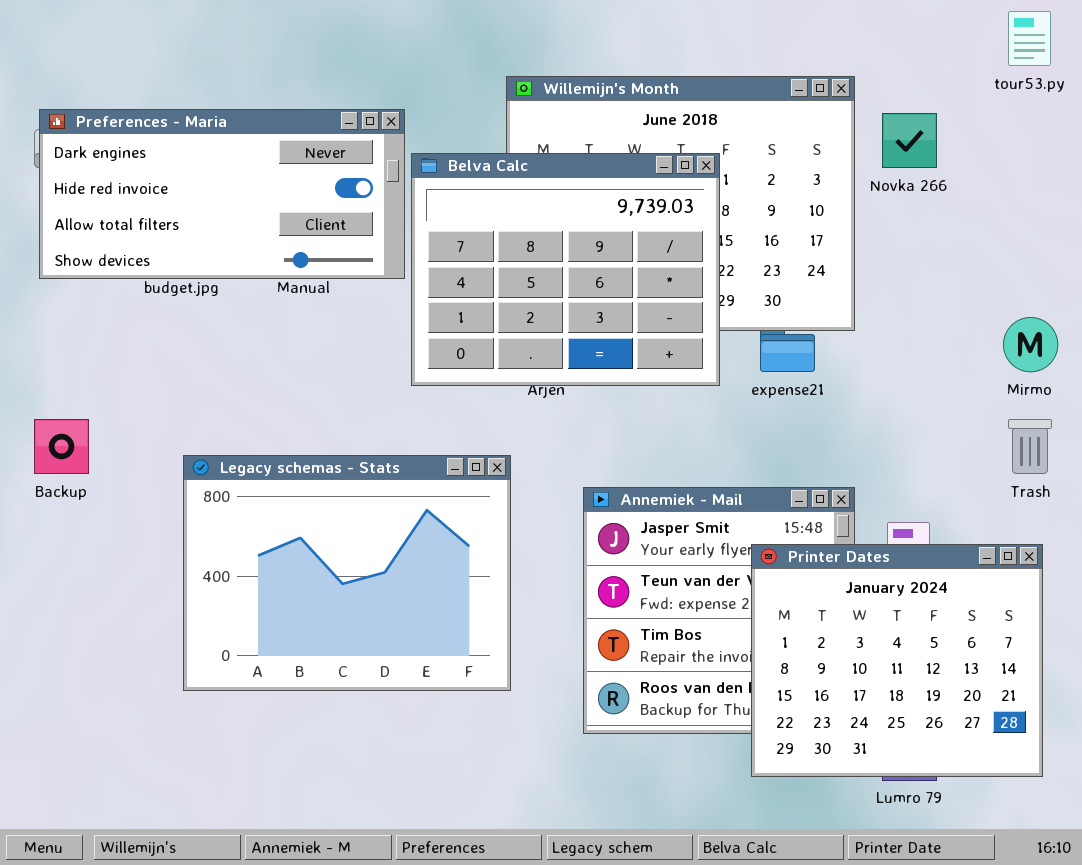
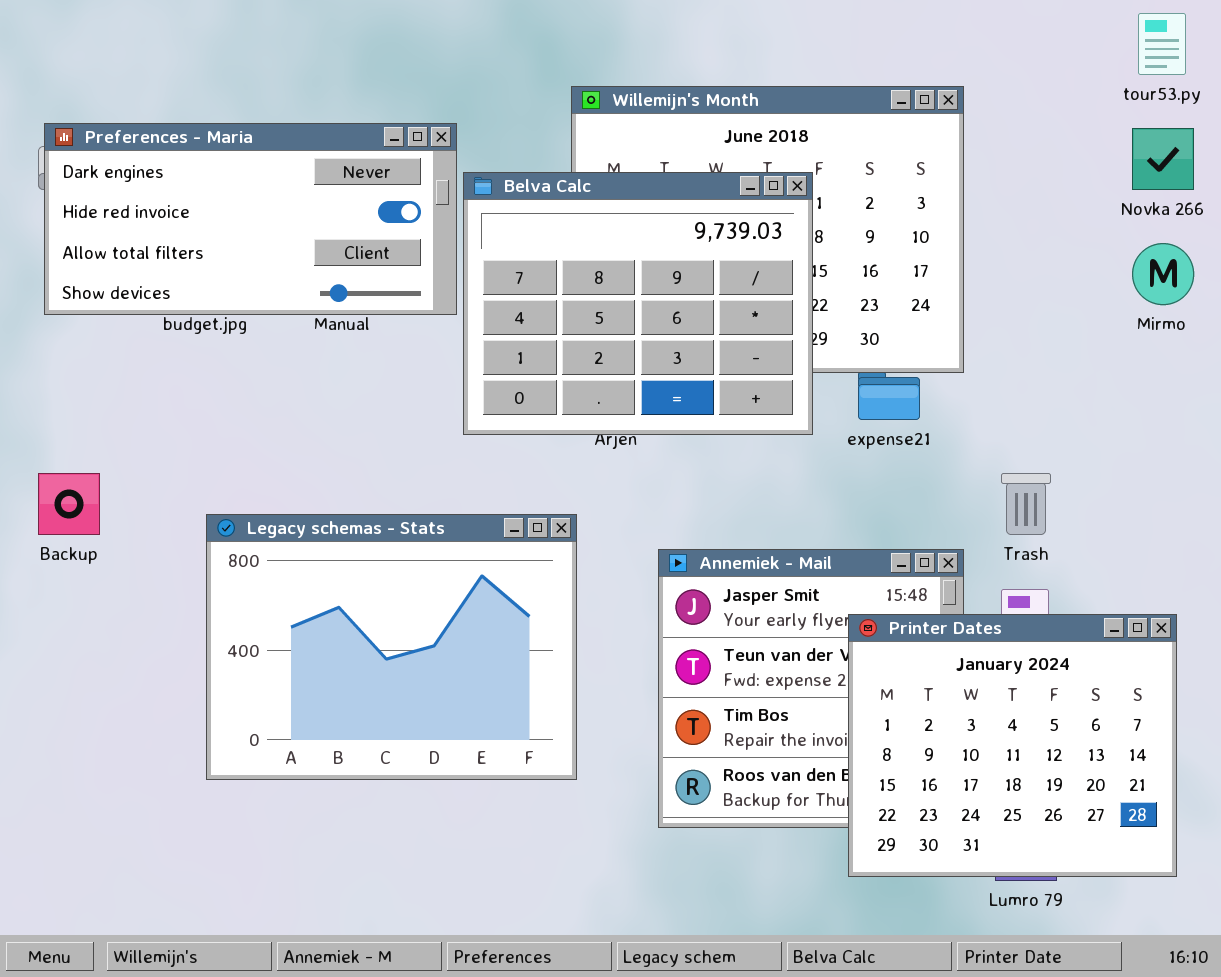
Novka 266: [882,113,937,168] -> [1132,128,1194,190], moved
Mirmo: [1003,317,1058,372] -> [1132,243,1194,305], moved
Trash: [1008,419,1052,474] -> [1001,473,1051,535], moved

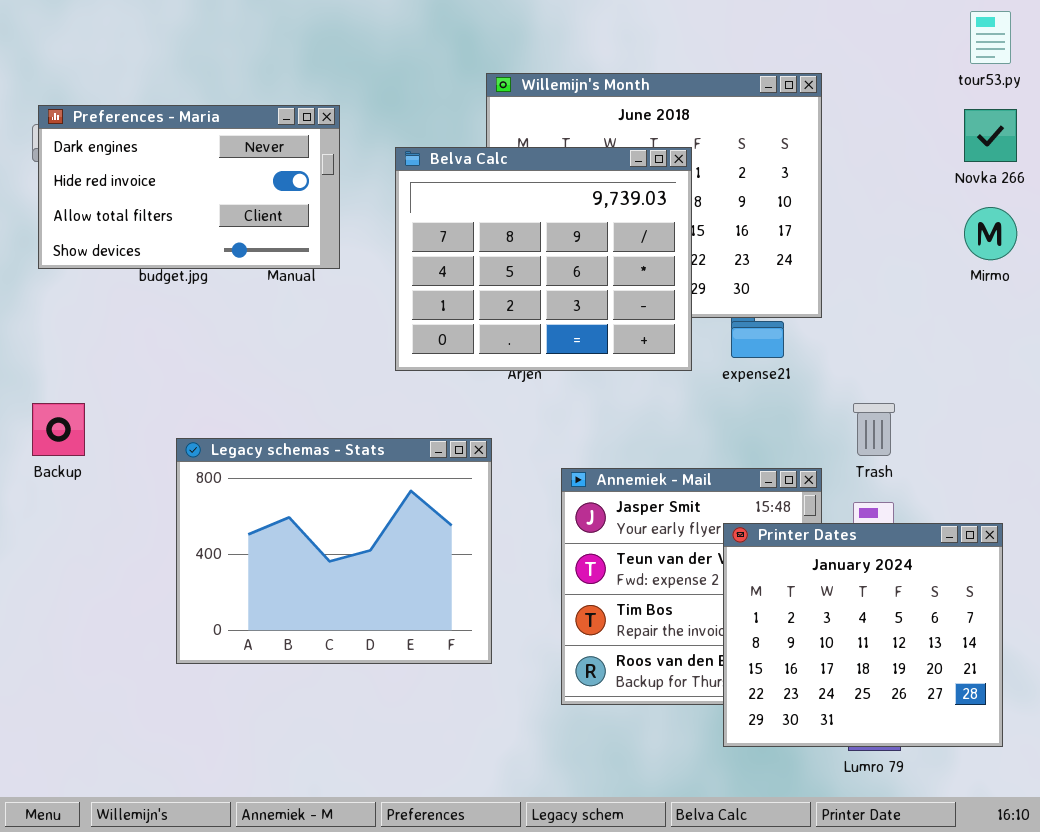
Preferences - Maria: [44,123,457,315] -> [38,105,340,269], resized

